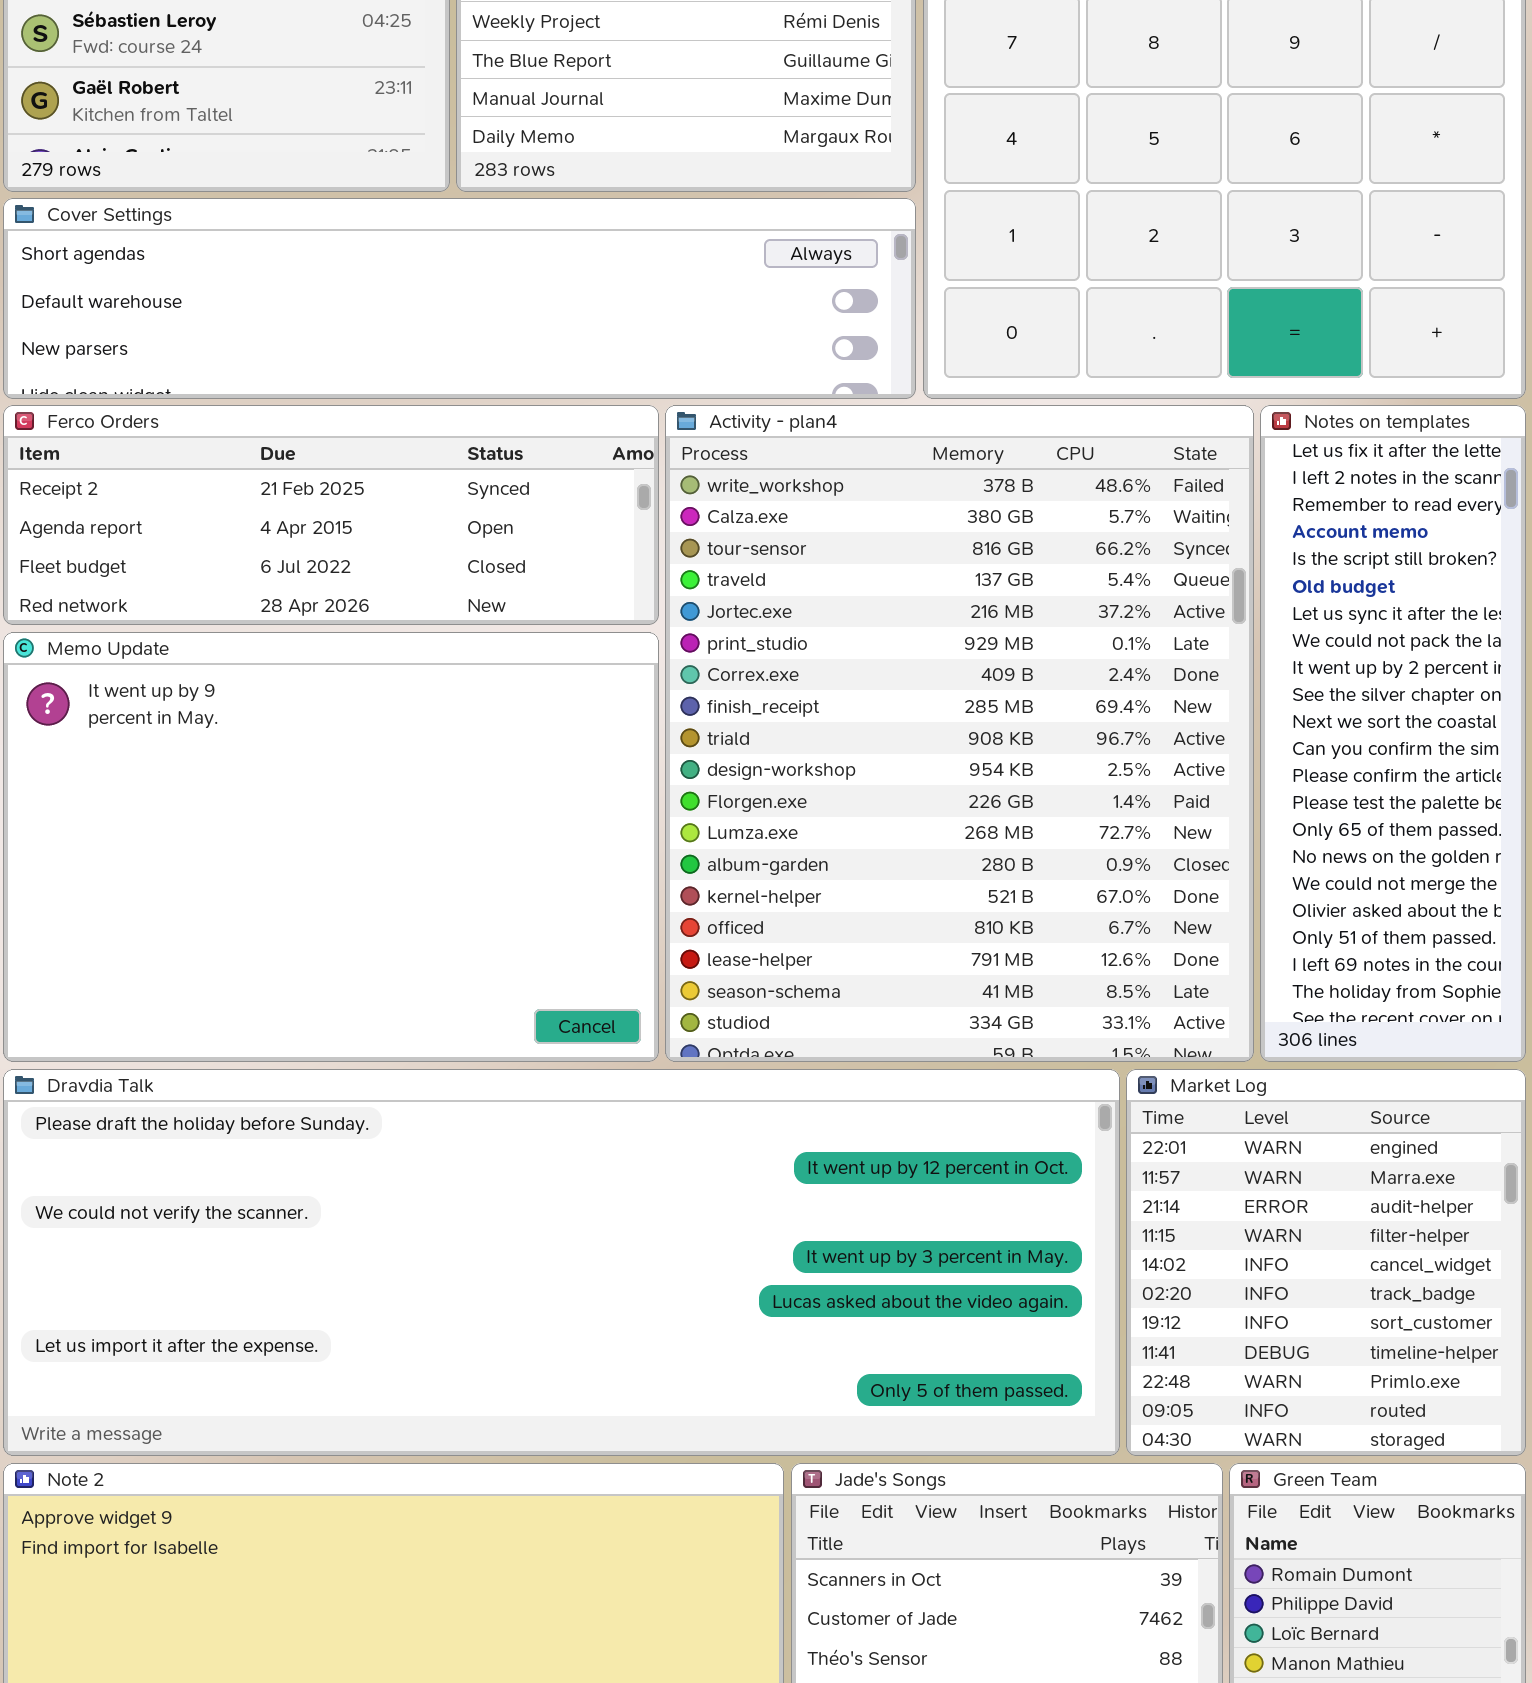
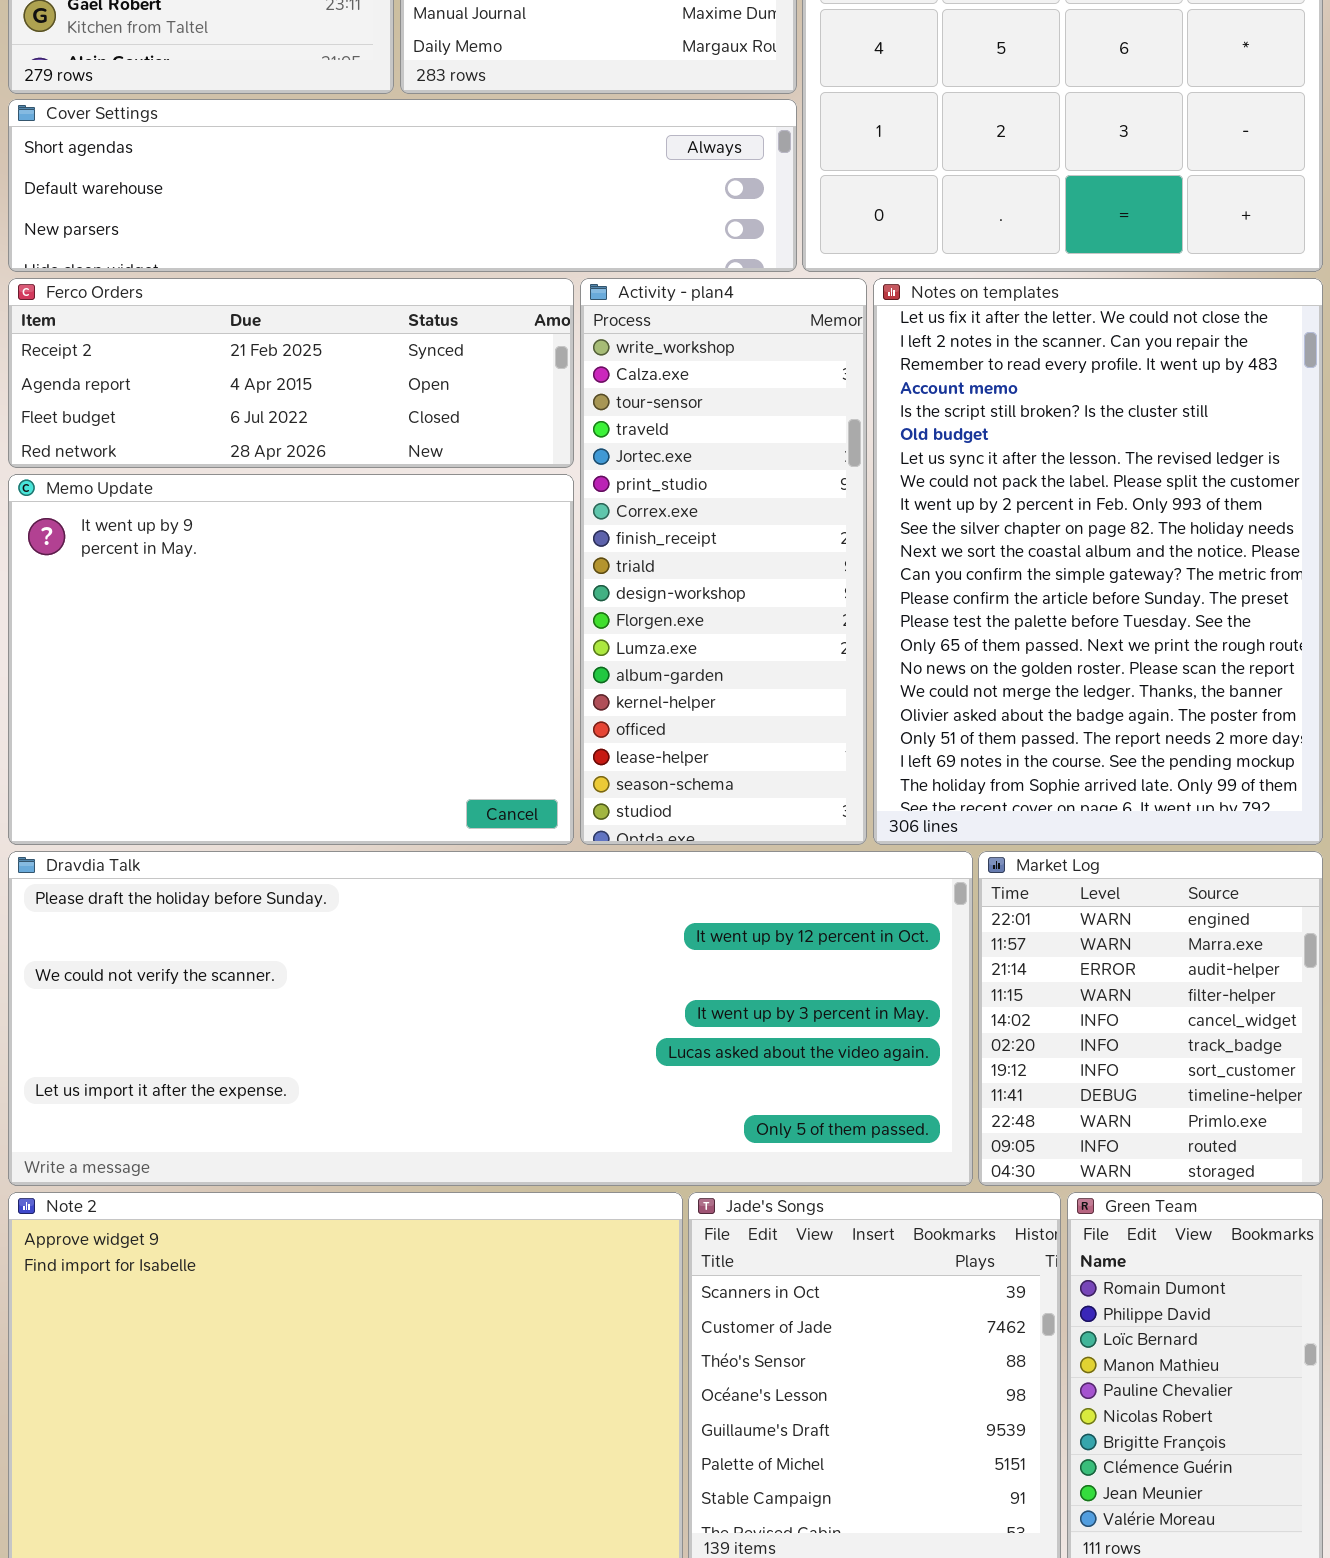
Activity - plan4: [665,405,1254,1062] -> [580,278,867,845], resized
Notes on templates: [1260,405,1526,1062] -> [873,278,1323,845], resized

